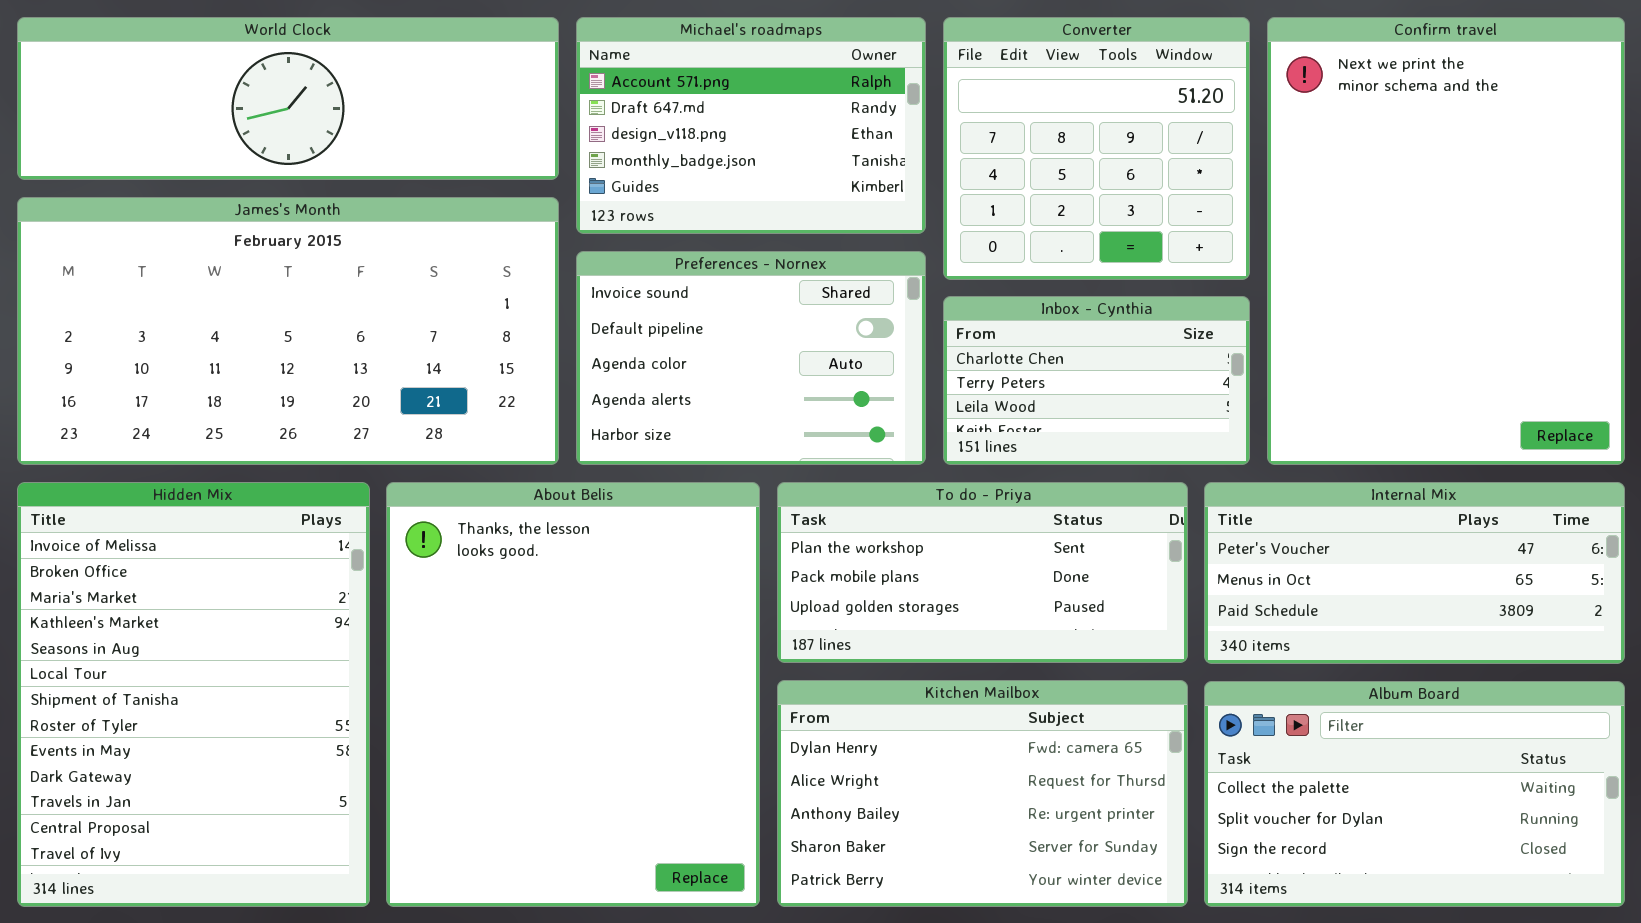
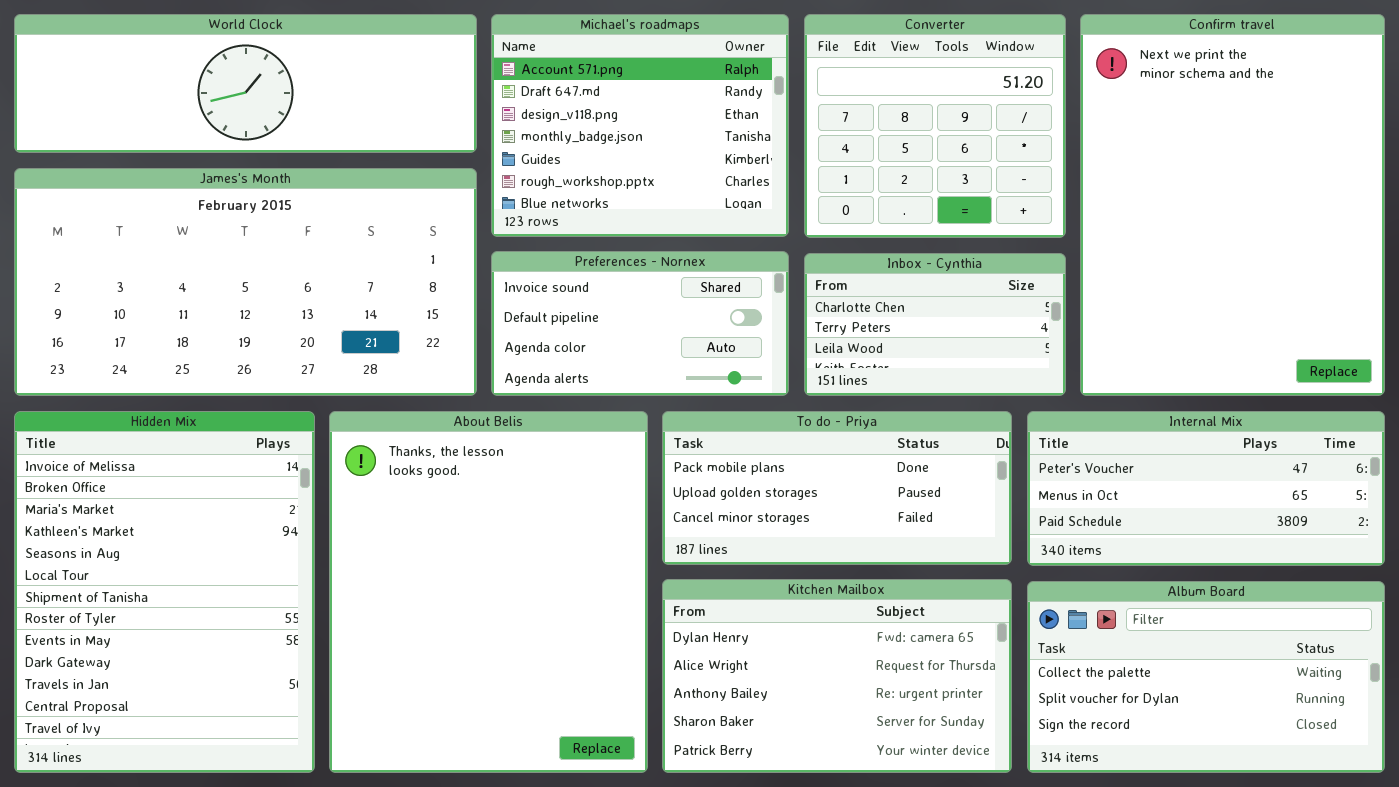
Michael's roadmaps: [576,17,926,234] -> [491,14,789,237], resized
Preferences - Nornex: [576,251,926,465] -> [491,251,789,396], resized
To do - Priya: [777,482,1188,663] -> [662,411,1012,565], scrolled down 1 row

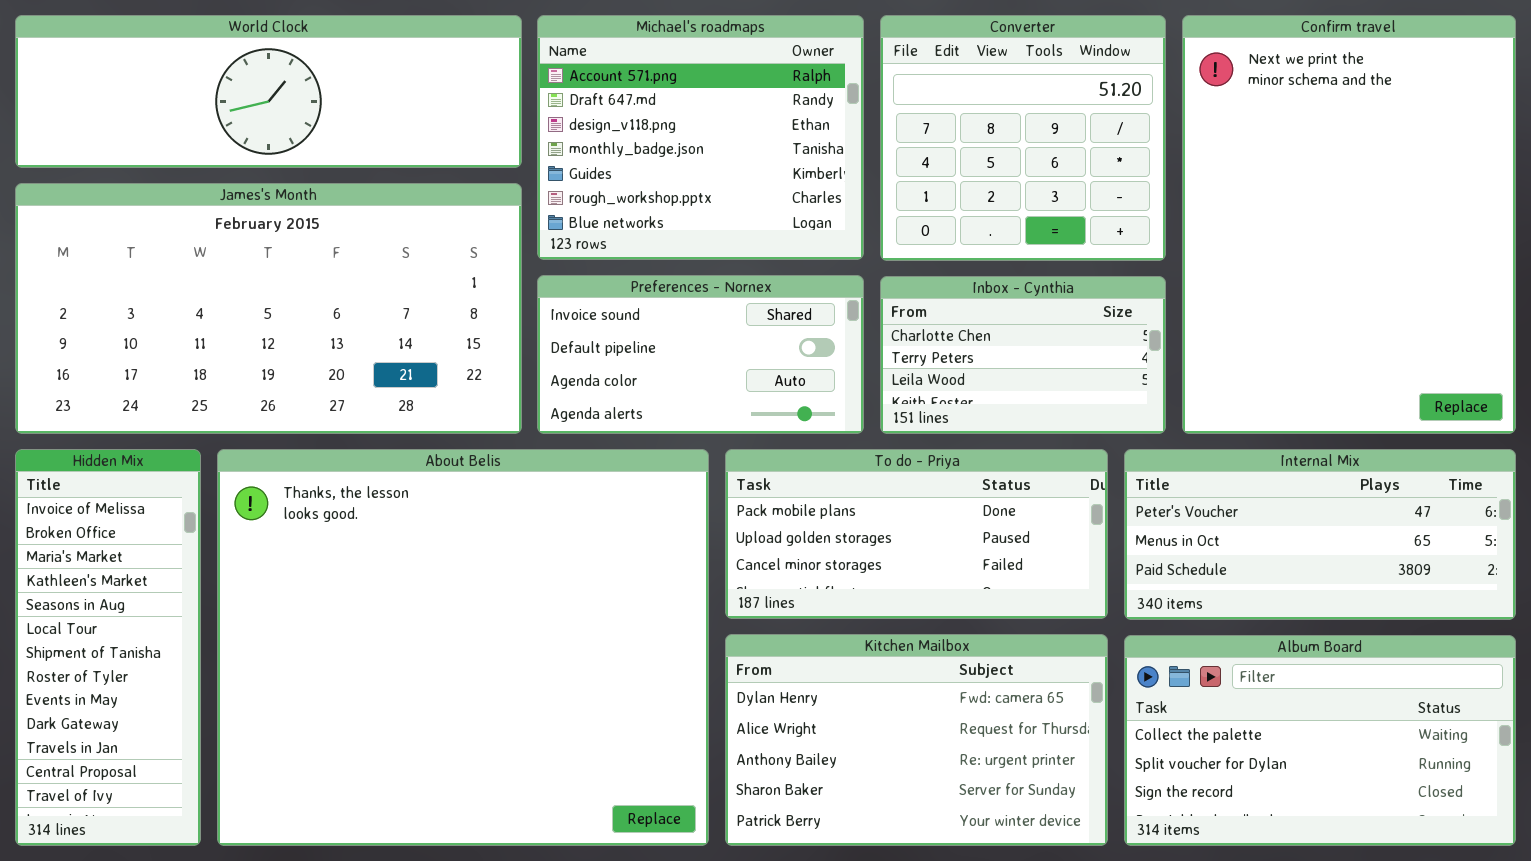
Hidden Mix: [14,411,315,773] -> [15,449,201,846], resized
About Belis: [329,411,648,773] -> [217,449,709,846], resized

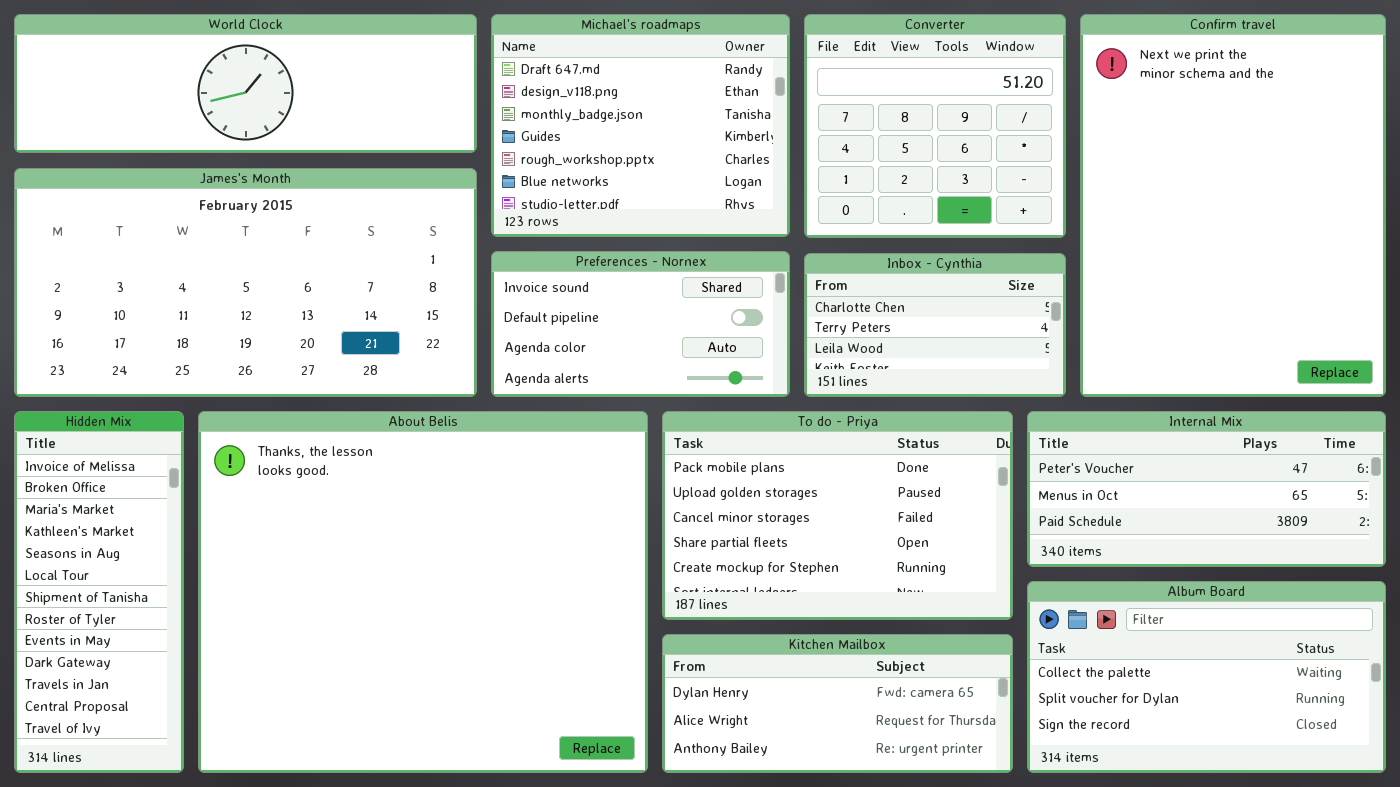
Michael's roadmaps: [537,15,864,260] -> [491,14,790,237], scrolled down 1 row
To do - Priya: [725,449,1108,619] -> [662,411,1013,620], resized
Kitchen Mailbox: [725,634,1108,846] -> [662,634,1013,773], resized

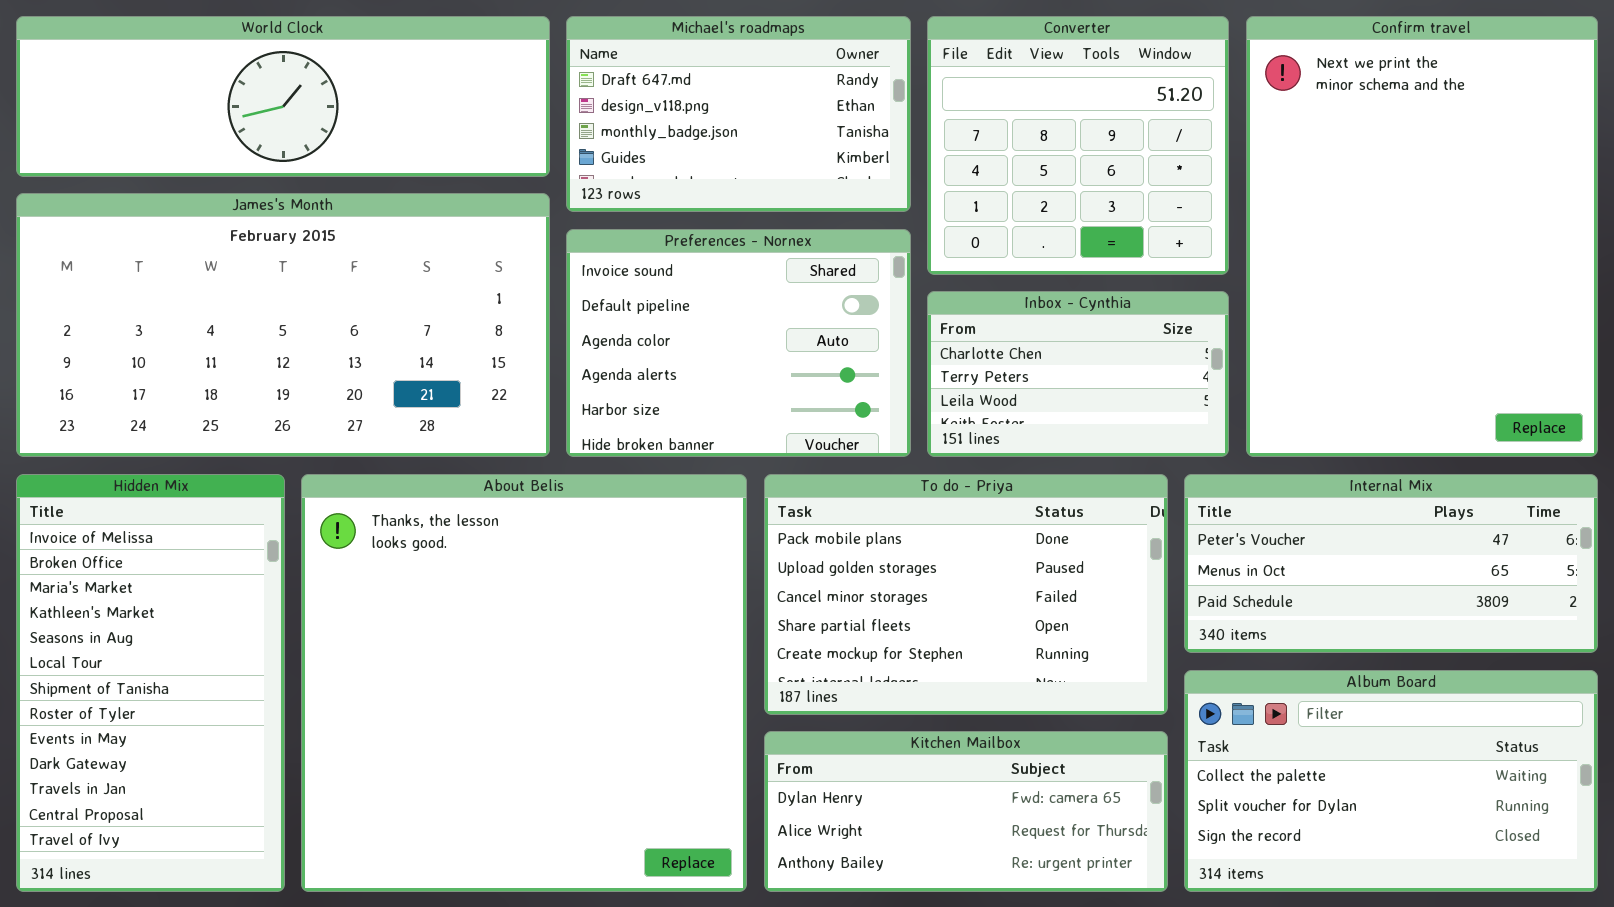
Michael's roadmaps: [491,14,790,237] -> [566,16,911,212], resized
Preferences - Nornex: [491,251,790,397] -> [566,229,911,457], resized
Hidden Mix: [14,411,184,773] -> [16,474,285,892], resized
About Belis: [198,411,648,773] -> [301,474,747,892], resized

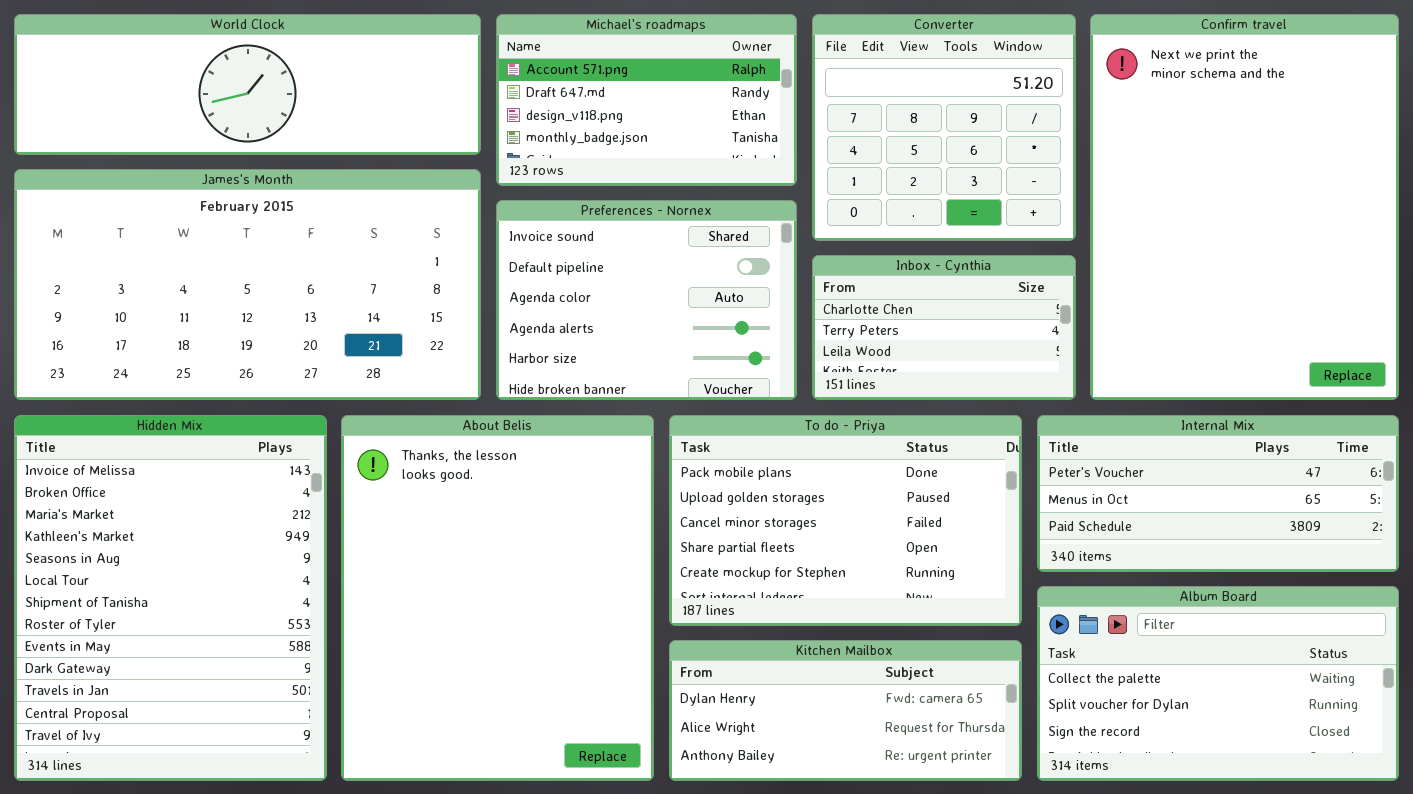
Michael's roadmaps: [566,16,911,212] -> [496,14,797,186], scrolled up 1 row
Hidden Mix: [16,474,285,892] -> [14,415,327,781], resized
About Belis: [301,474,747,892] -> [341,415,654,781], resized

